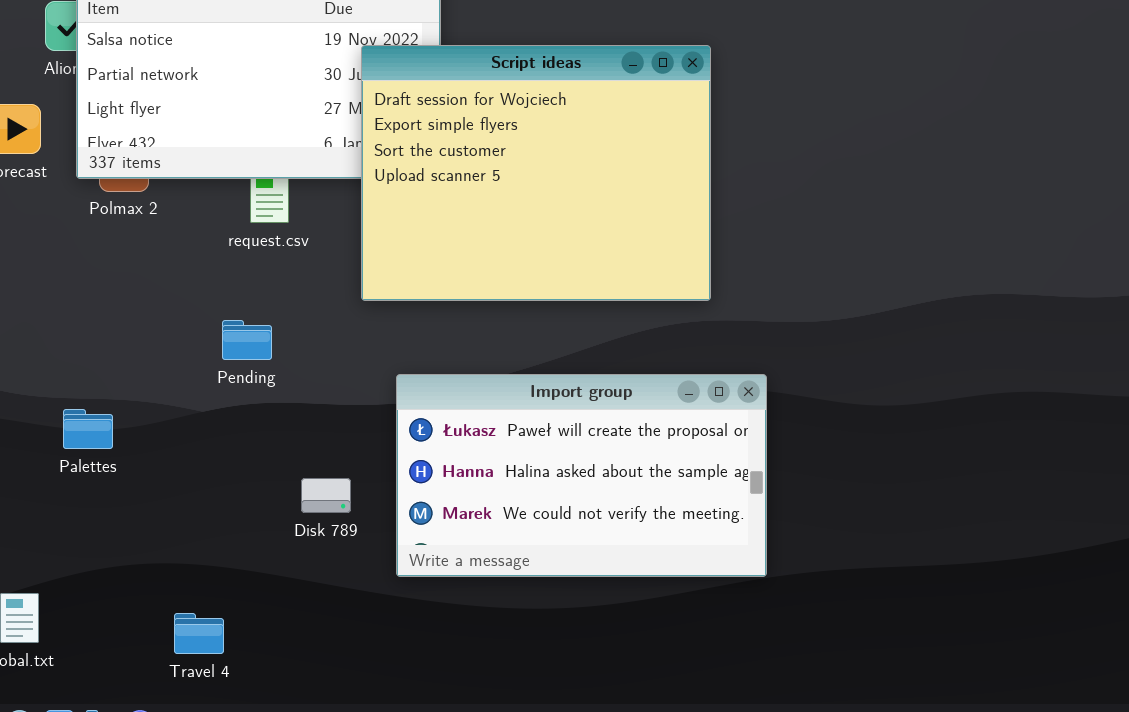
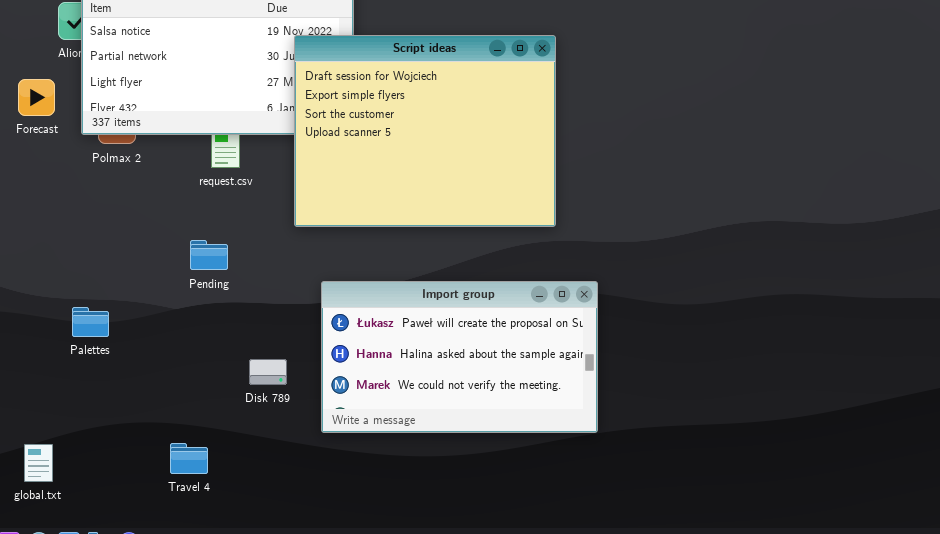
Travel 4: [174,613,224,654] -> [170,443,208,474], moved

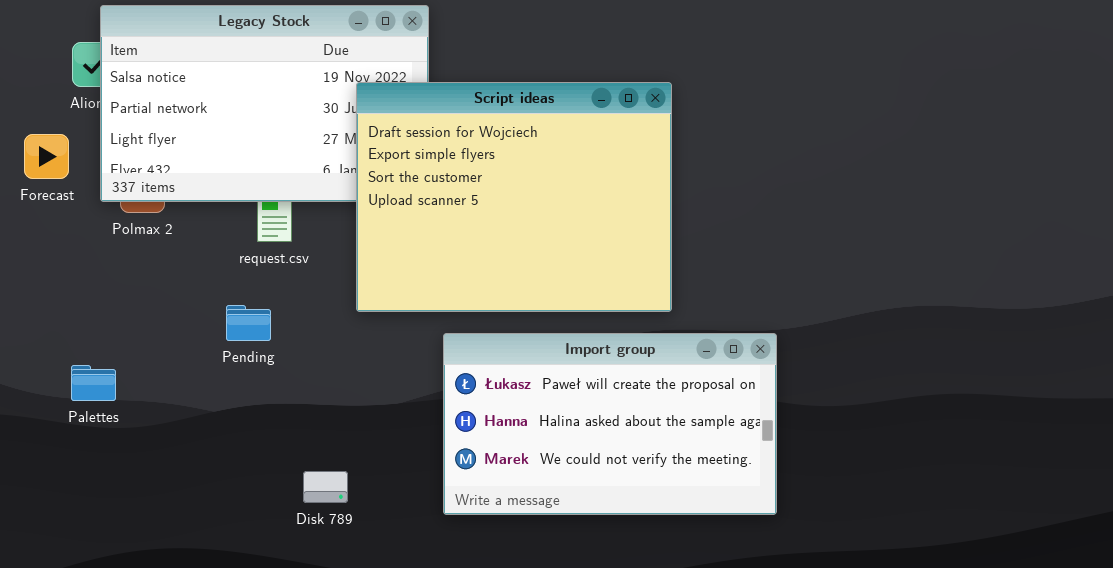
Pending: [190,240,228,270] -> [226,305,271,341], moved
Import group: [321,281,598,433] -> [443,333,777,515], moved
Palettes: [72,307,109,337] -> [71,365,116,401], moved

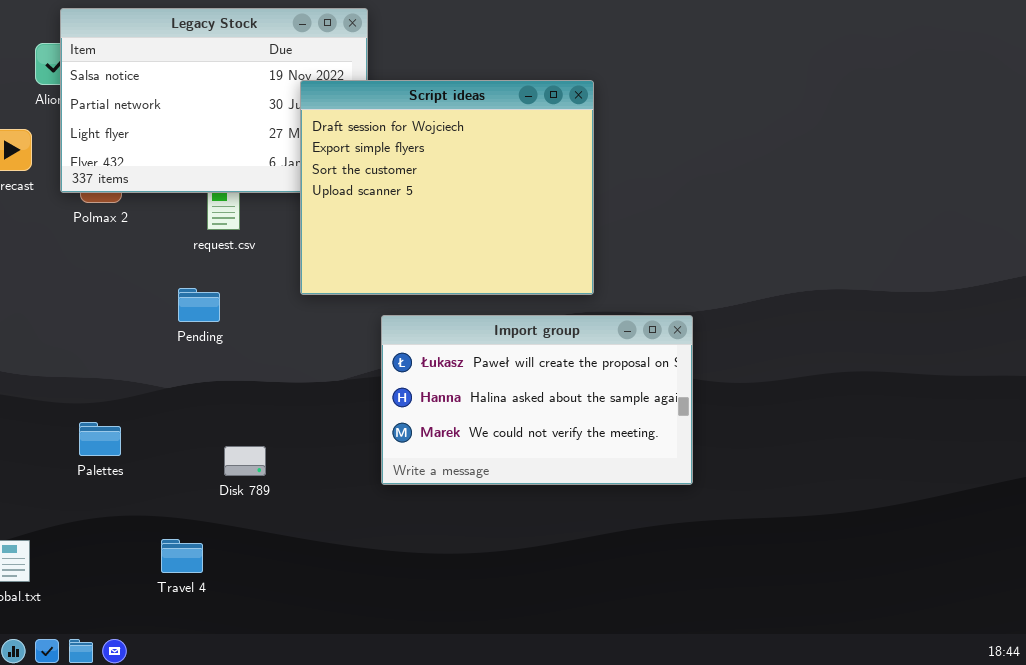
Palettes: [71,365,116,401] -> [79,422,121,456], moved
Disk 789: [303,471,348,503] -> [224,446,266,476], moved

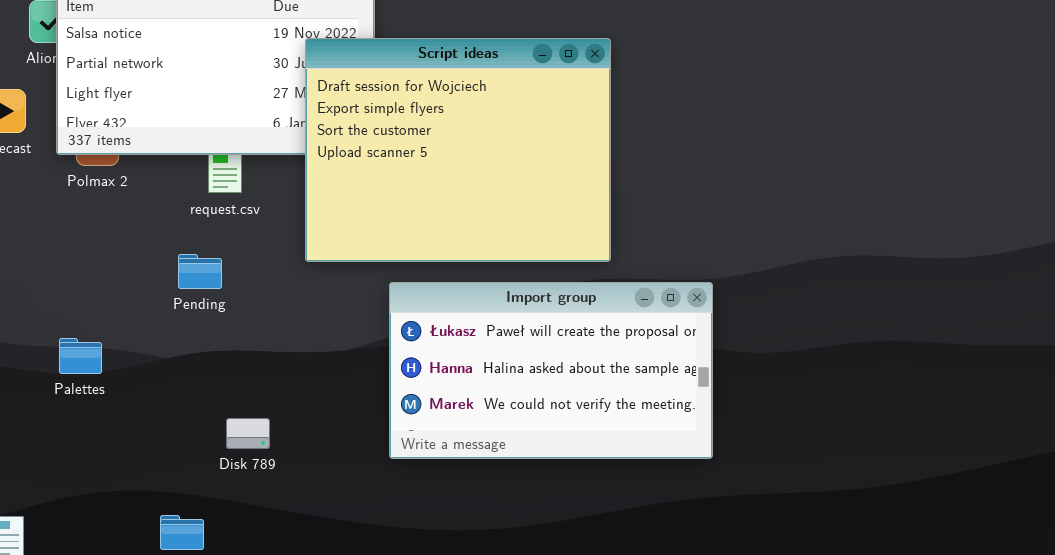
Palettes: [79,422,121,456] -> [59,338,102,374], moved

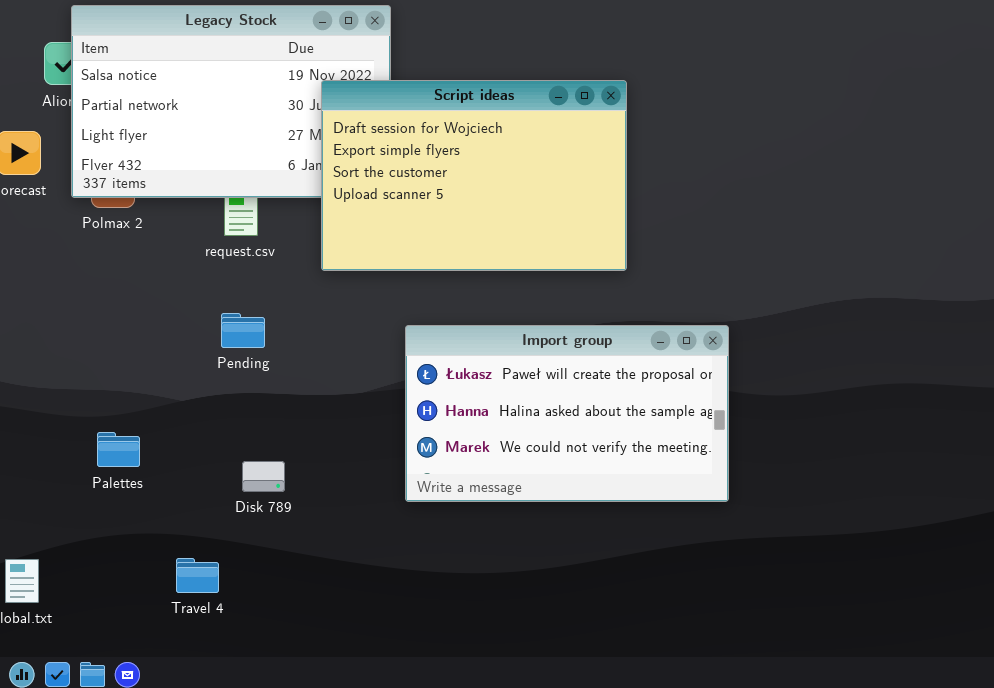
Script ideas: [305,38,611,262] -> [321,80,627,271], resized
Pending: [178,254,222,289] -> [221,313,265,348], moved
Palettes: [59,338,102,374] -> [97,432,140,467], moved

